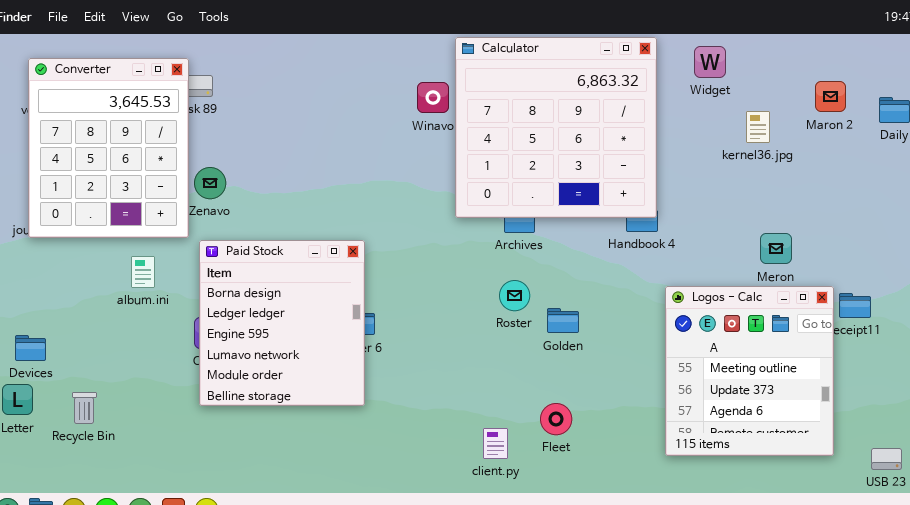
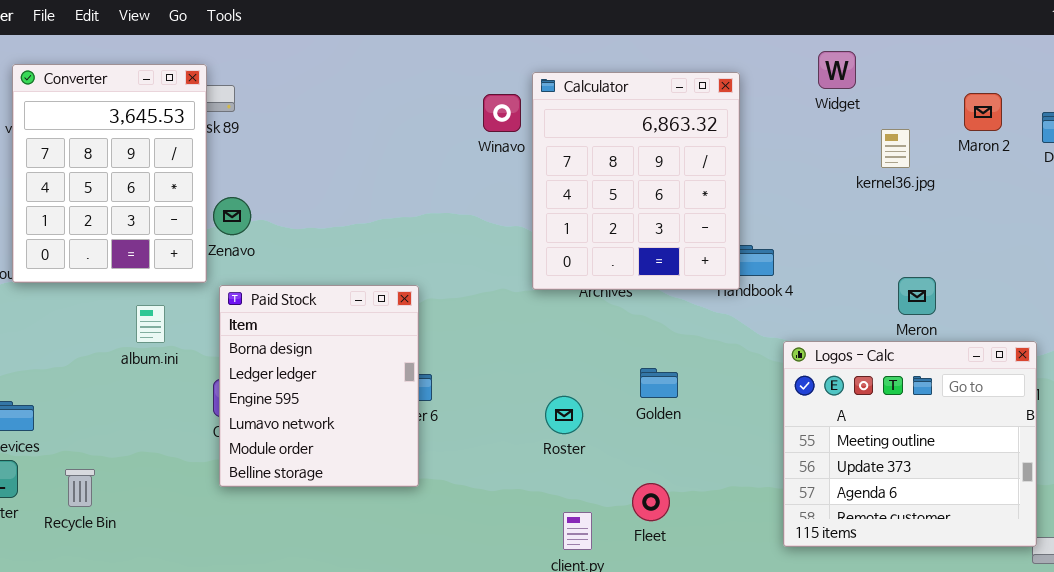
Calculator: [455,37,657,218] -> [532,72,740,290], moved, resized
Roster: [499,280,530,311] -> [545,396,583,434], moved
Logos - Calc: [665,286,834,456] -> [783,341,1037,547], resized

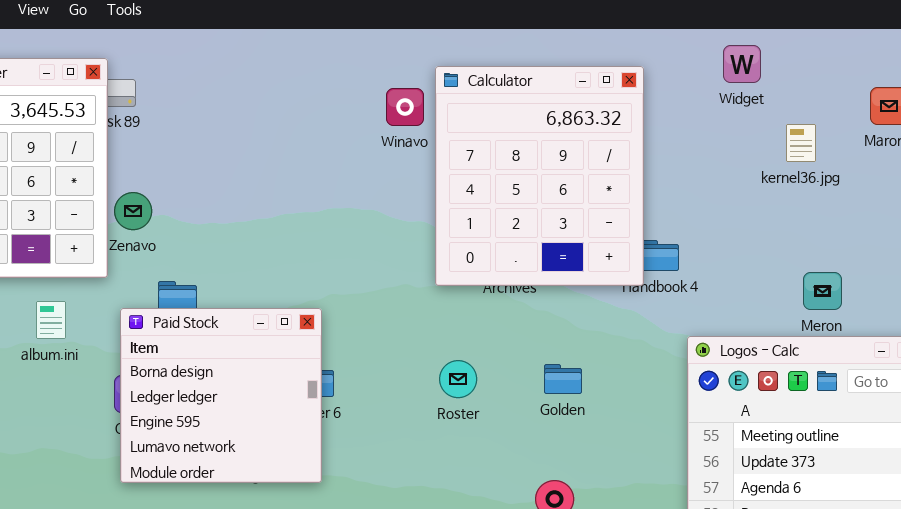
Paid Stock: [219,285,419,487] -> [120,308,322,483], resized
Roster: [545,396,583,434] -> [439,360,477,398], moved

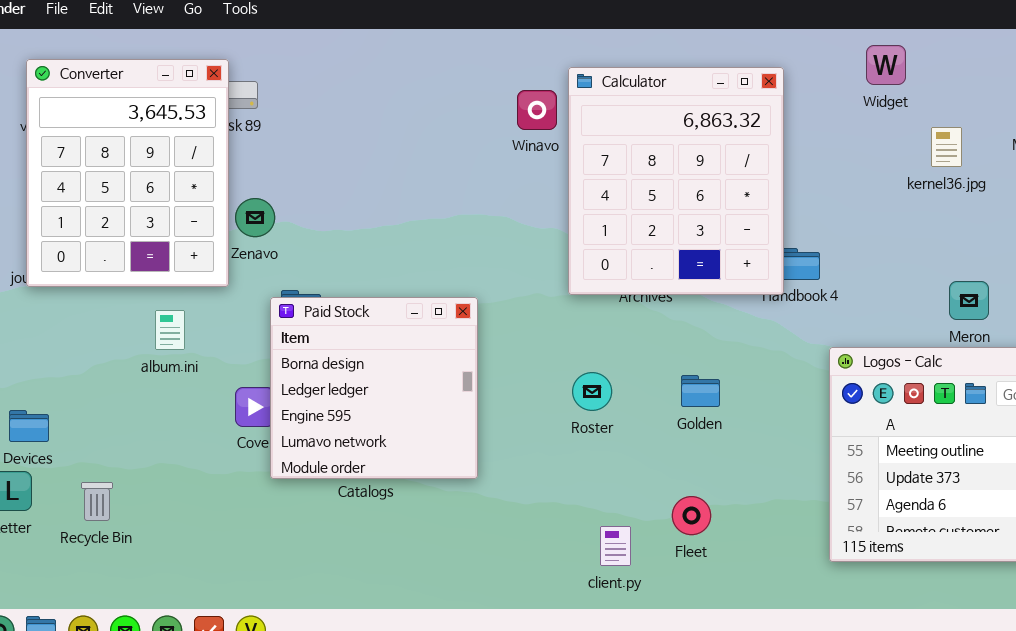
Paid Stock: [120,308,322,483] -> [270,297,478,479], moved

